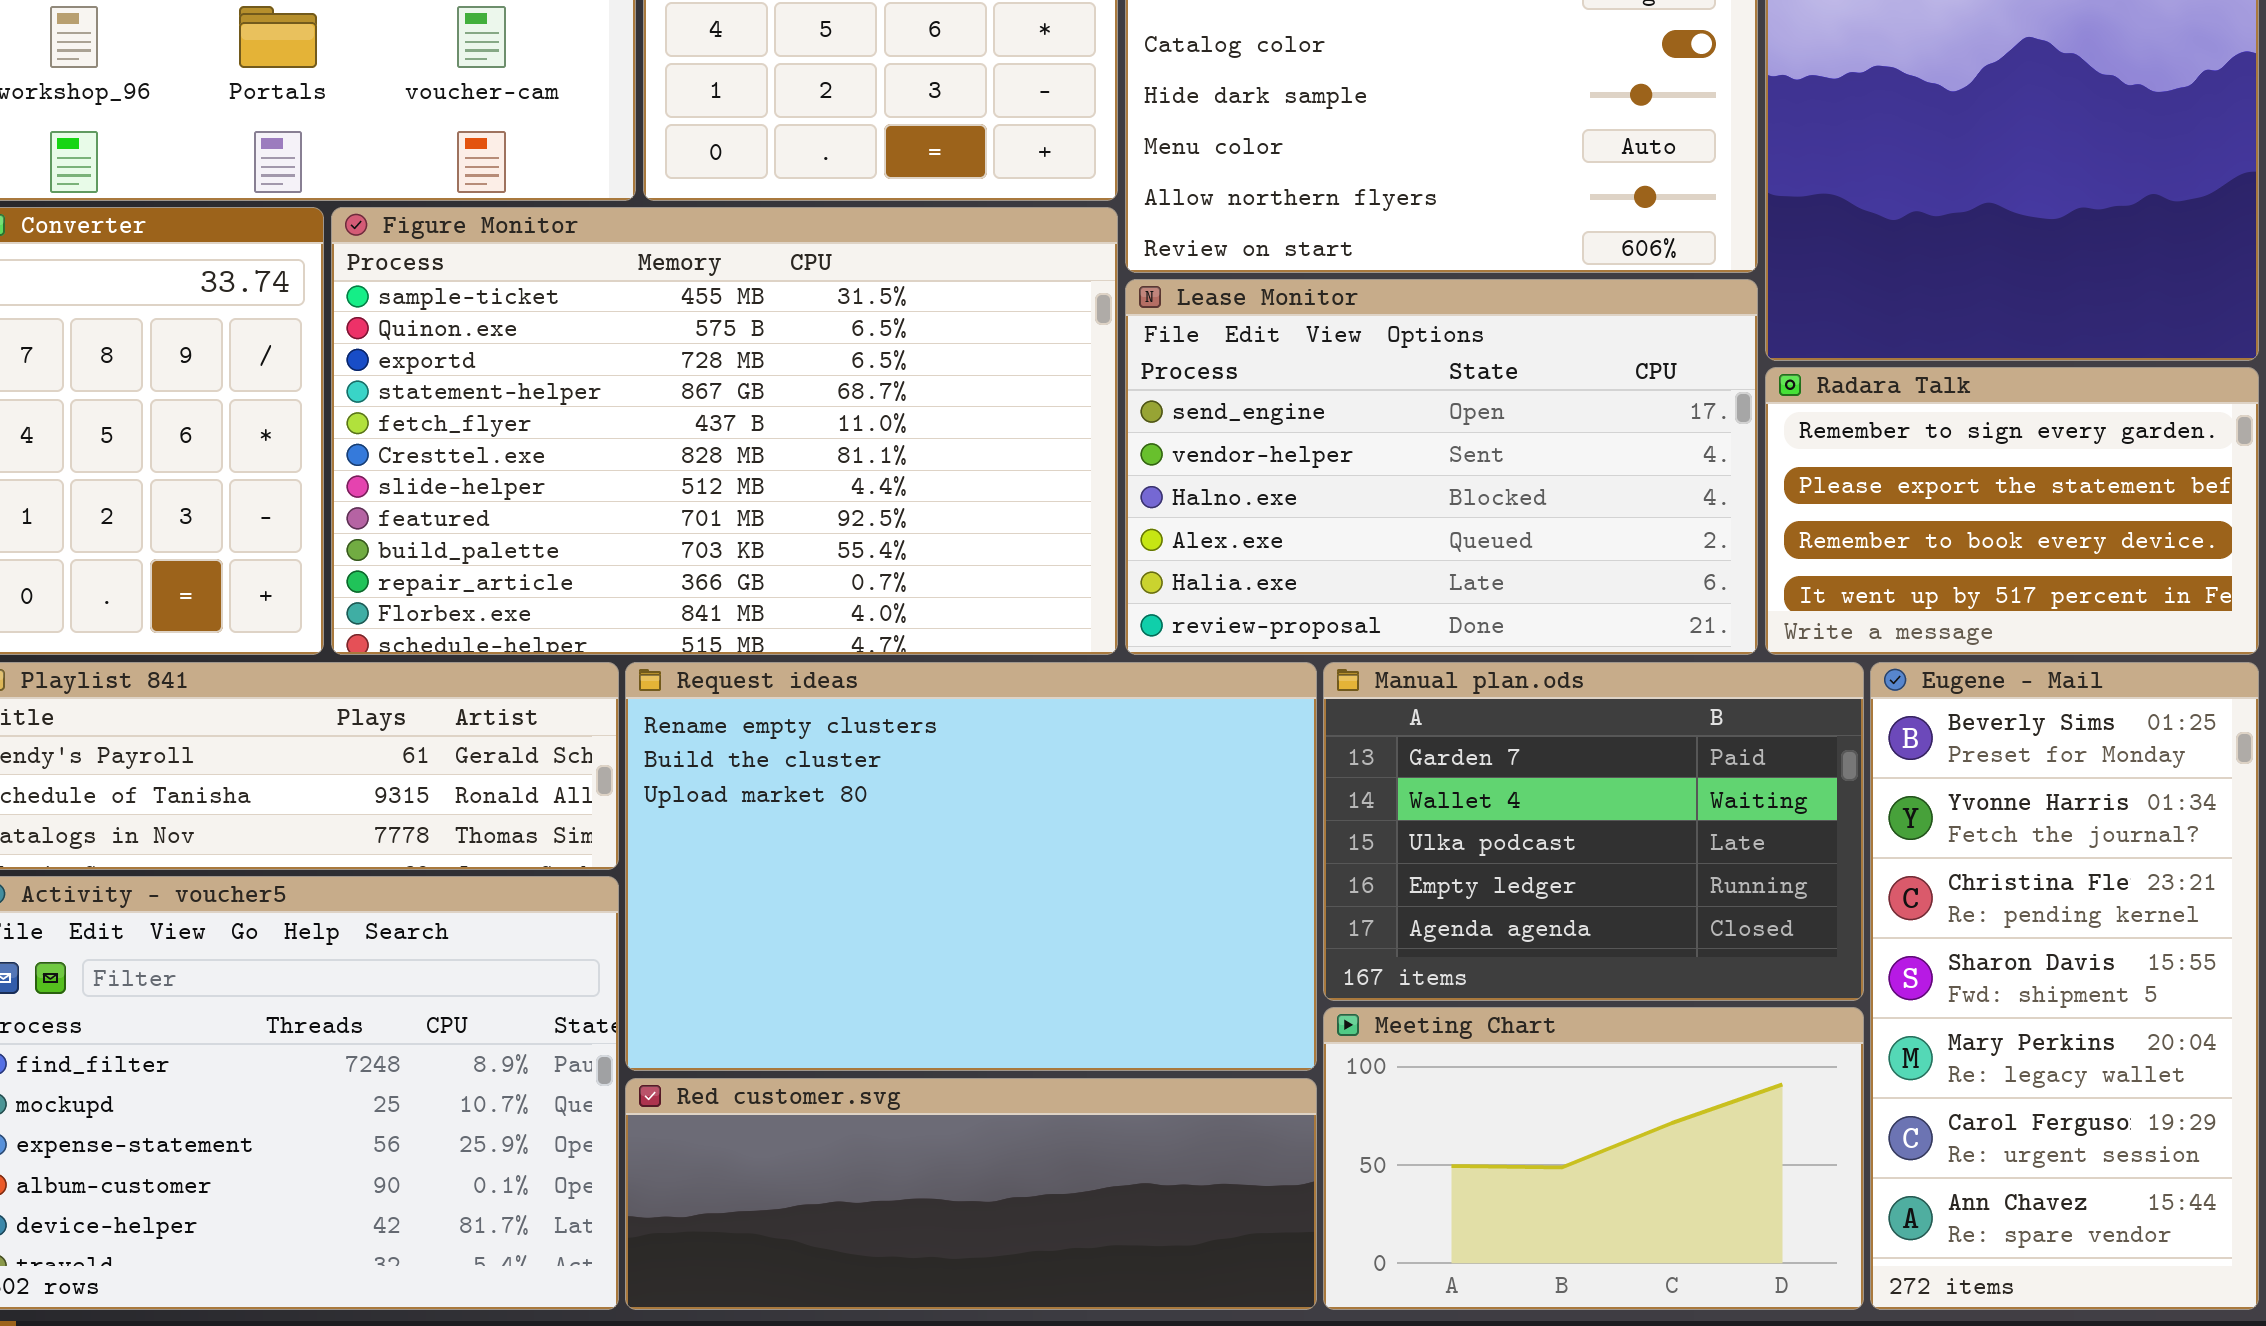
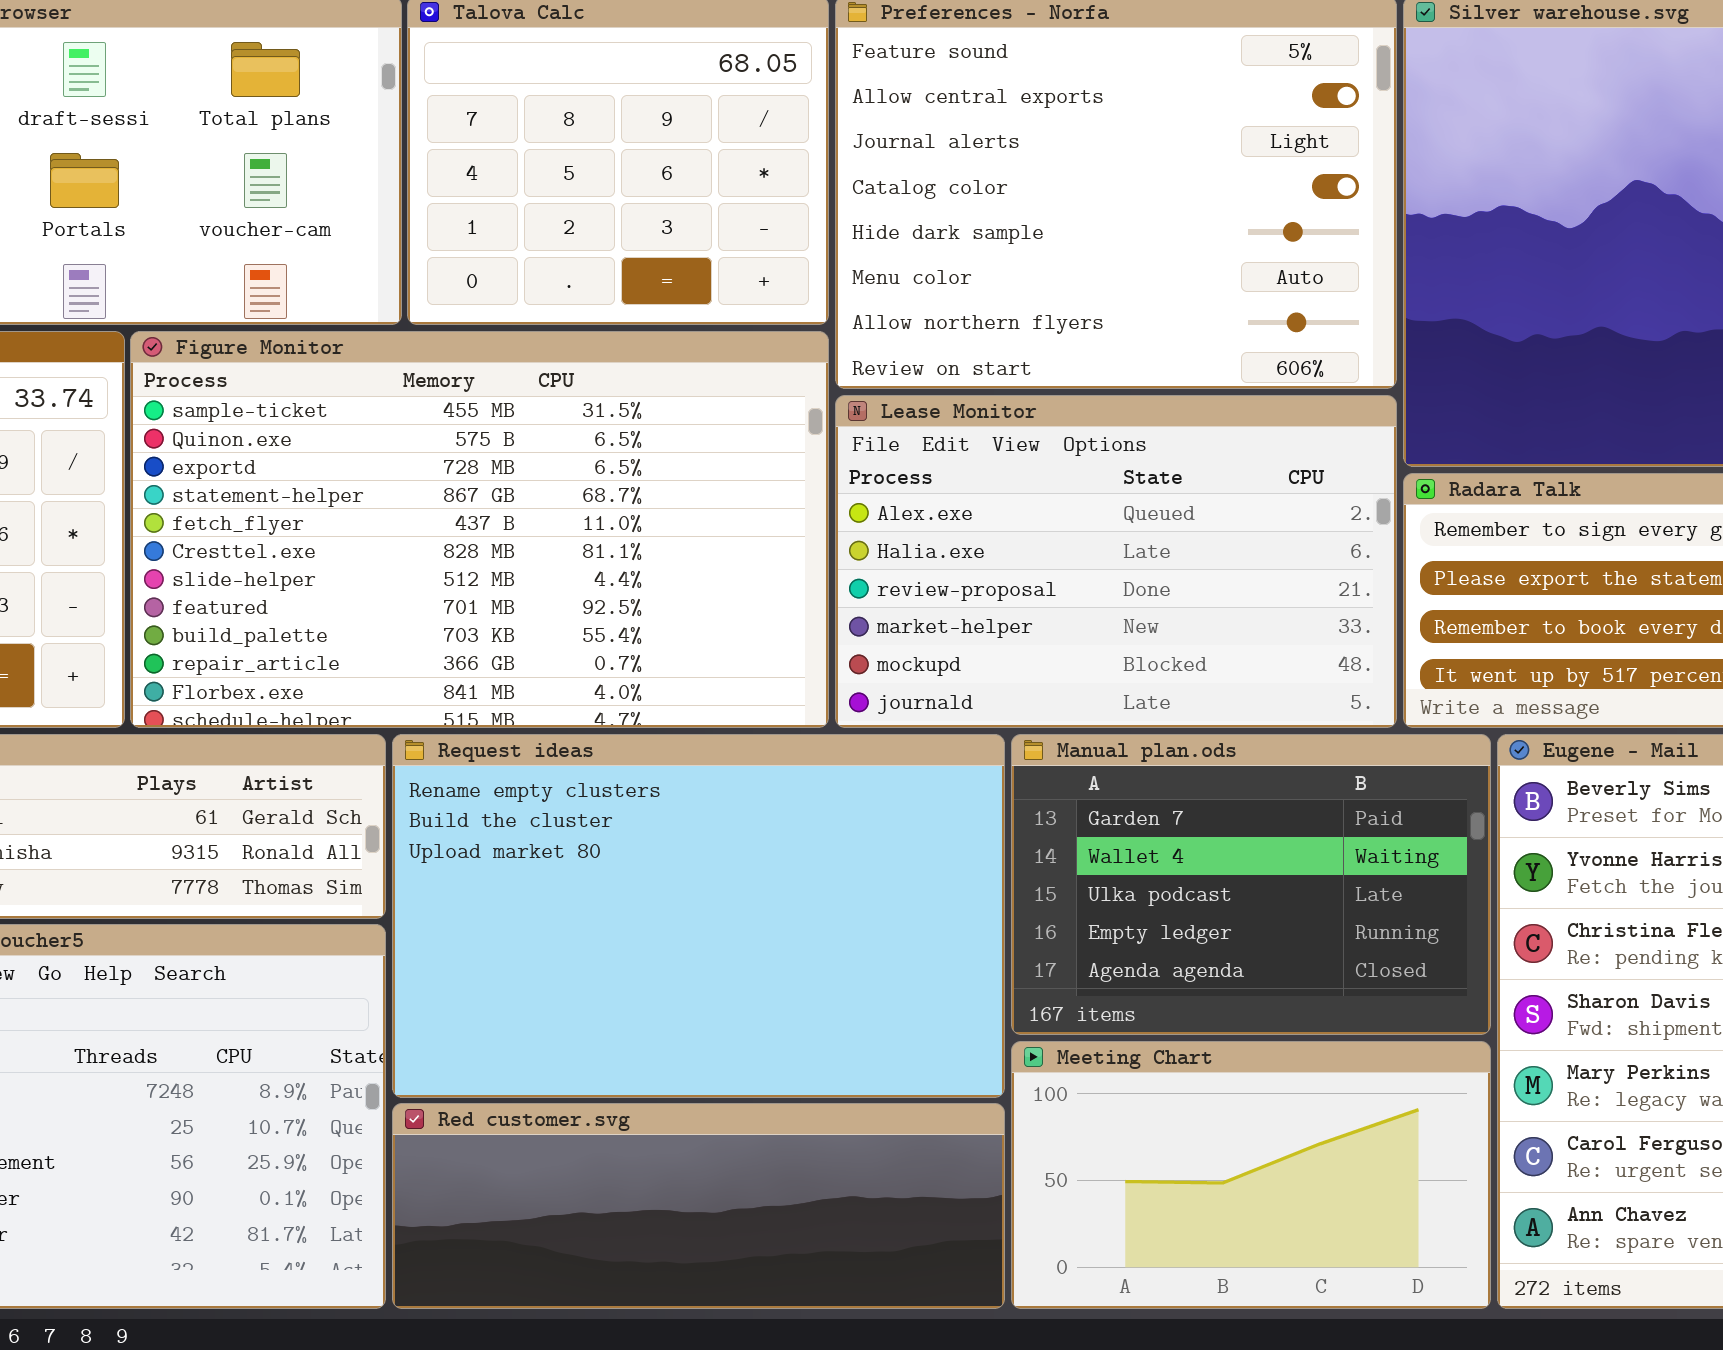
Lease Monitor: [1125,279,1758,655] -> [835,395,1397,728], scrolled down 3 rows

